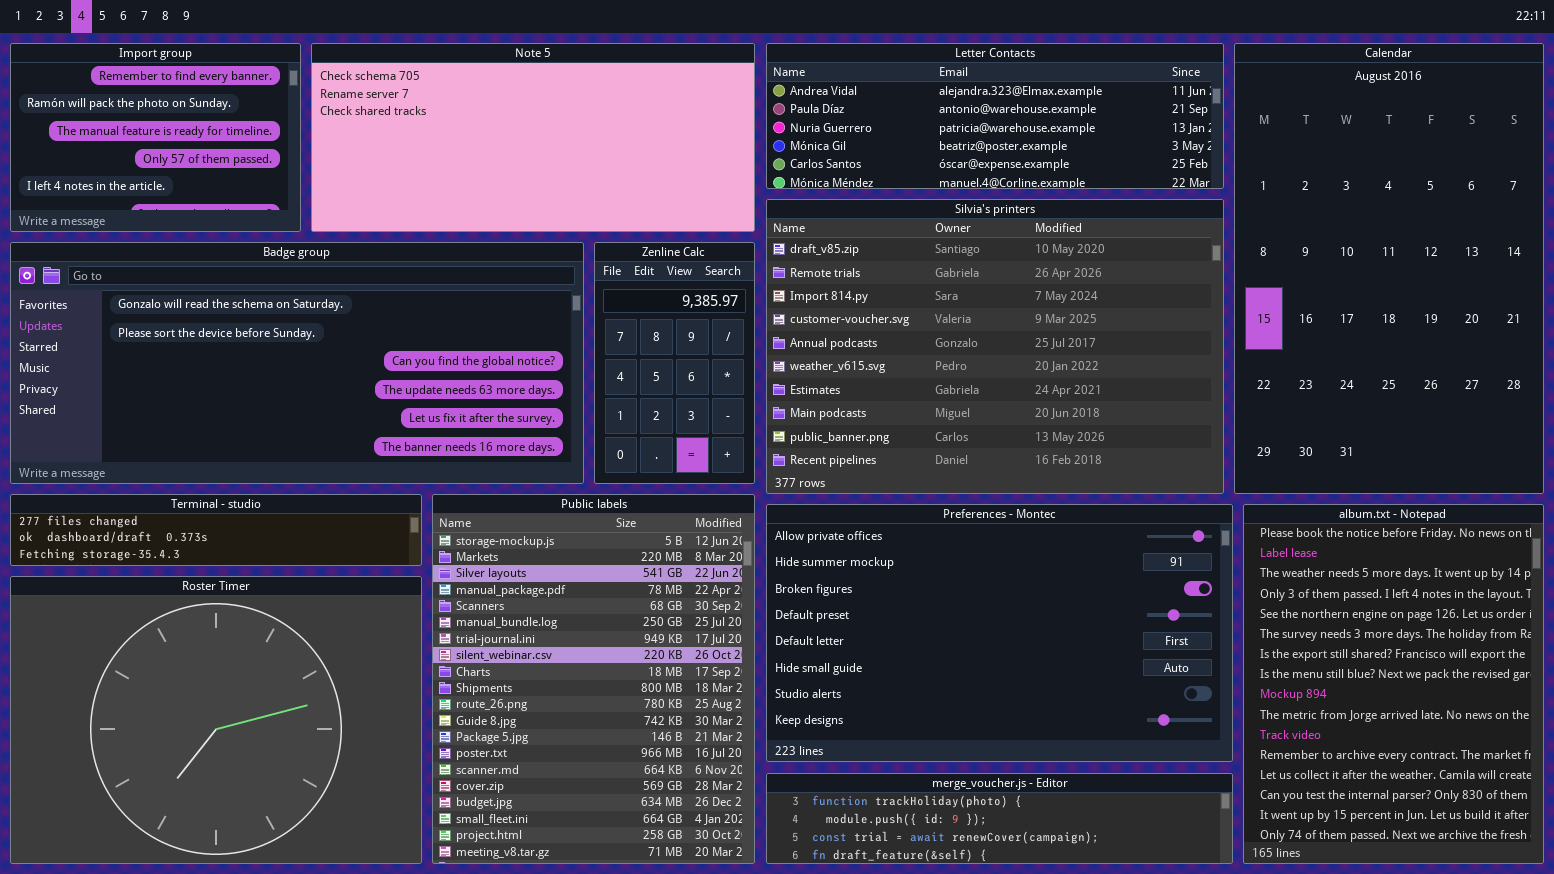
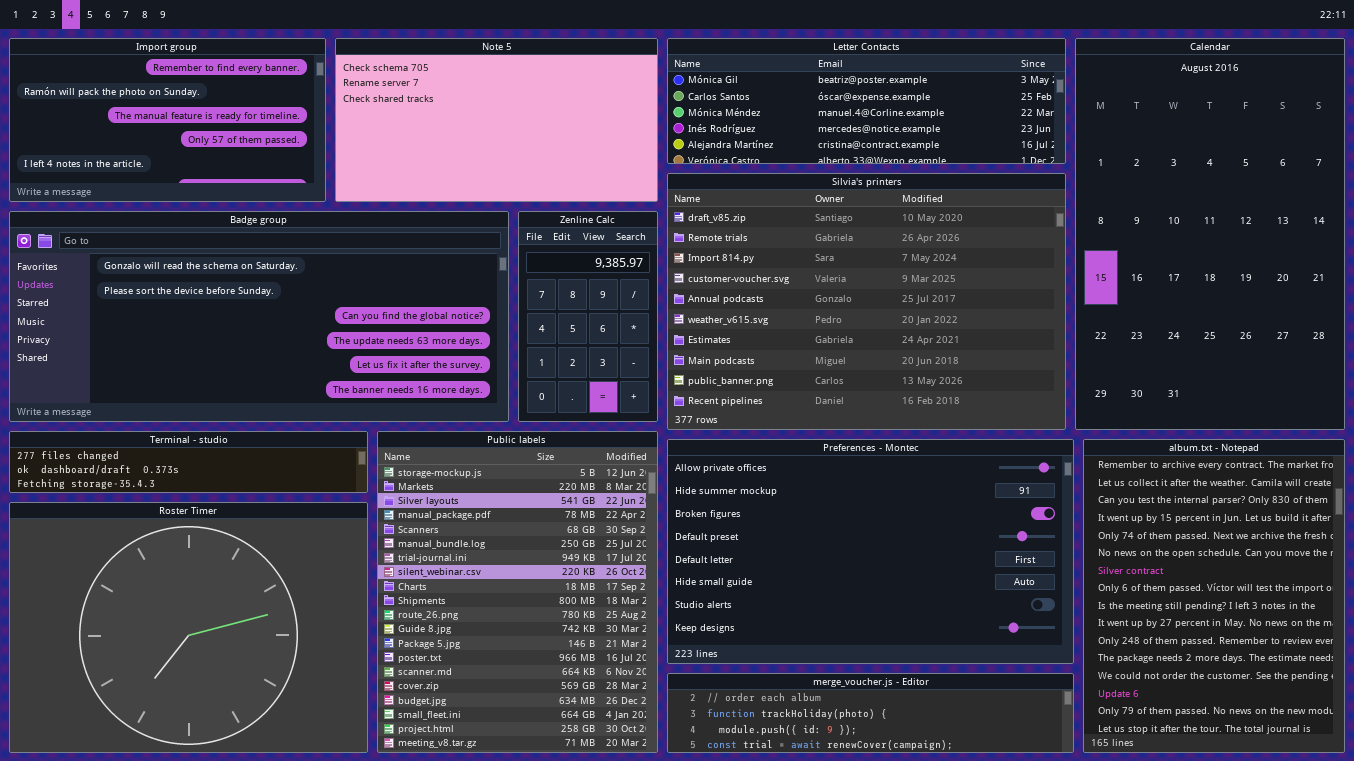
Import group: [10,43,301,232] -> [9,38,326,202], resized
Note 5: [311,43,755,232] -> [335,38,658,202], resized
Letter Contacts: [766,43,1224,189] -> [667,38,1066,164], scrolled down 3 rows
album.txt - Notepad: [1243,504,1544,864] -> [1083,439,1345,753], scrolled down 11 rows
merge_voucher.js - Editor: [766,773,1233,864] -> [667,673,1074,753], scrolled up 1 row

